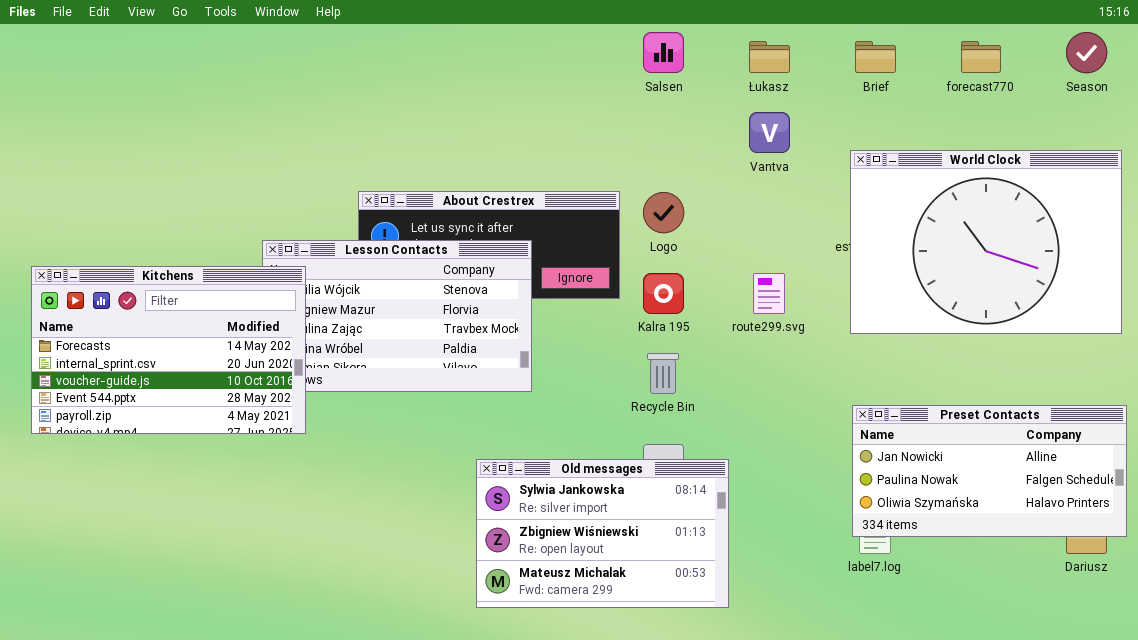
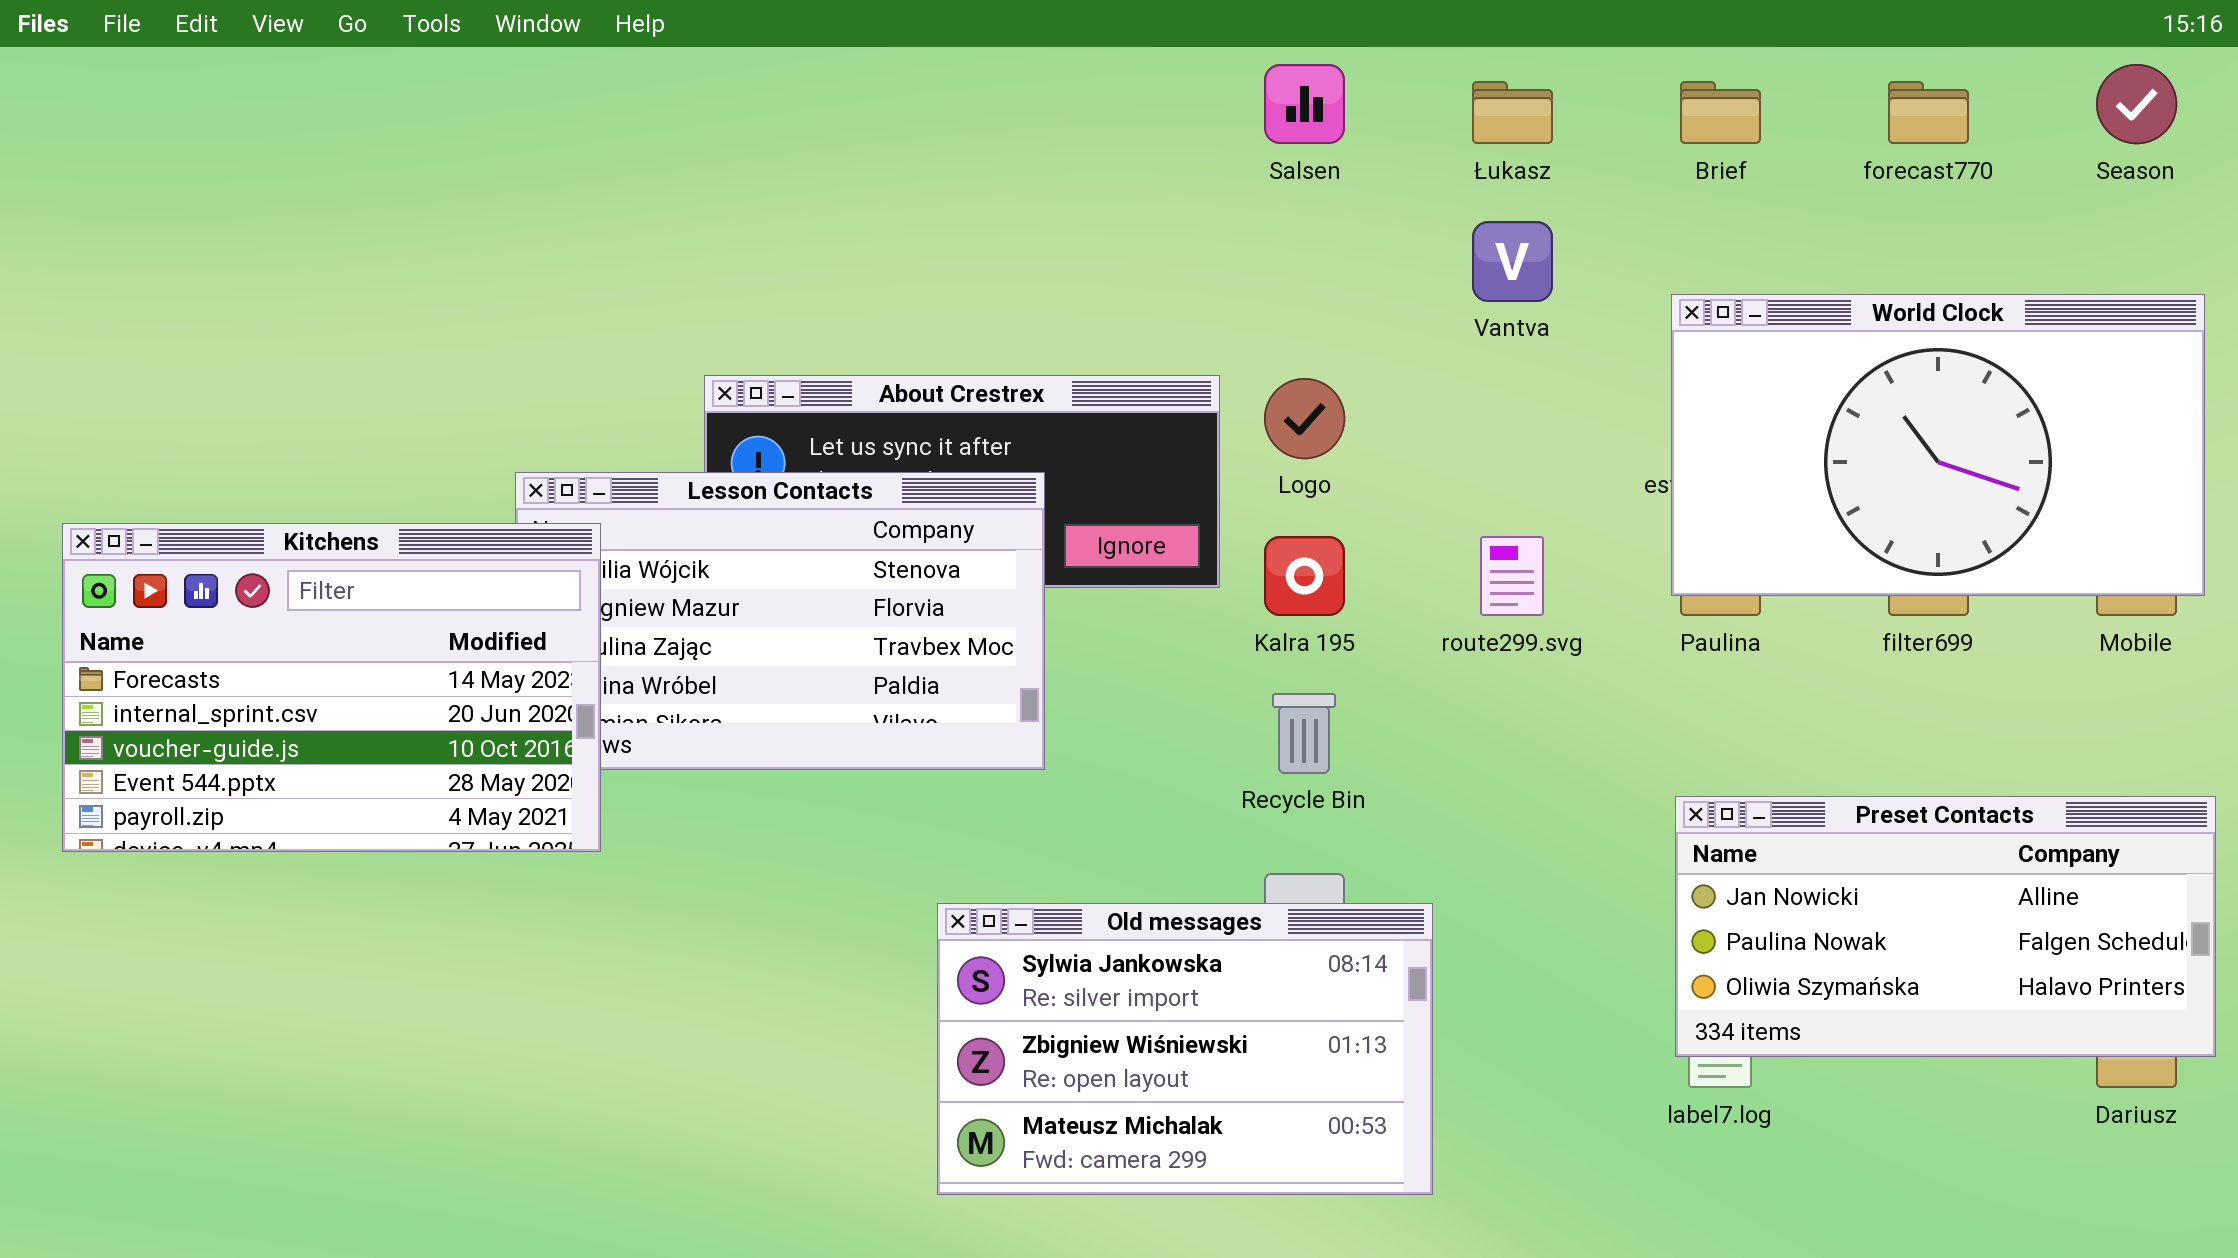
World Clock: [850,150,1122,334] -> [1671,294,2205,596], resized

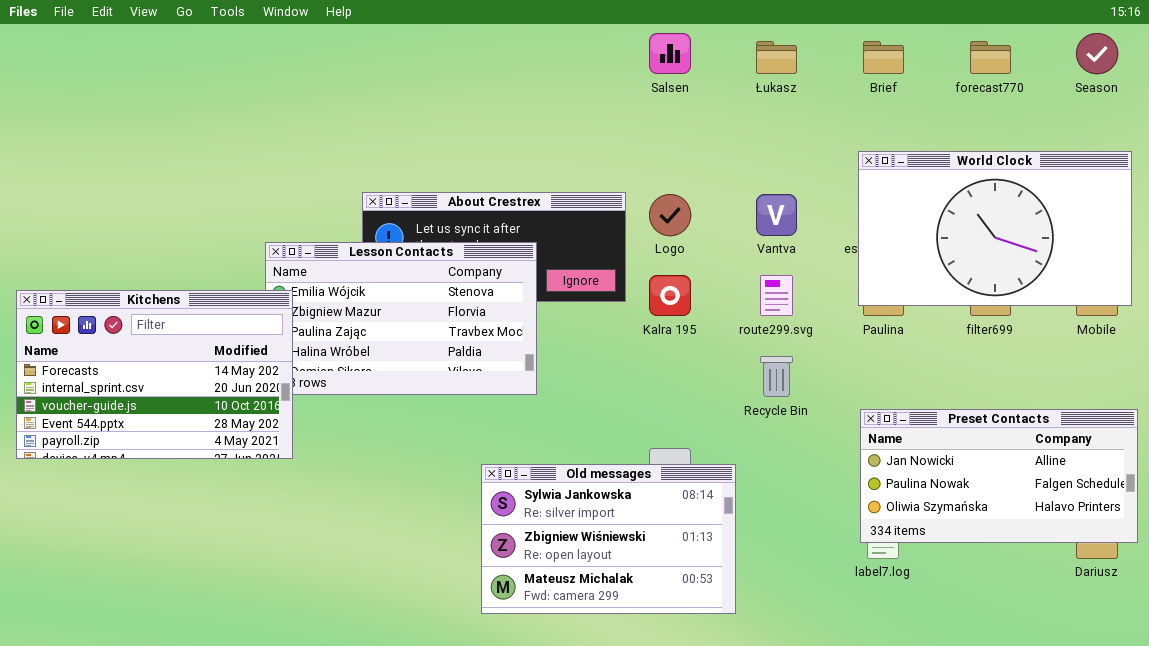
Vantva: [1472,221,1553,302] -> [756,194,797,236], moved
Kitchens: [62,523,601,852] -> [16,290,293,459], moved
Recycle Bin: [1272,693,1336,774] -> [760,356,793,397], moved

